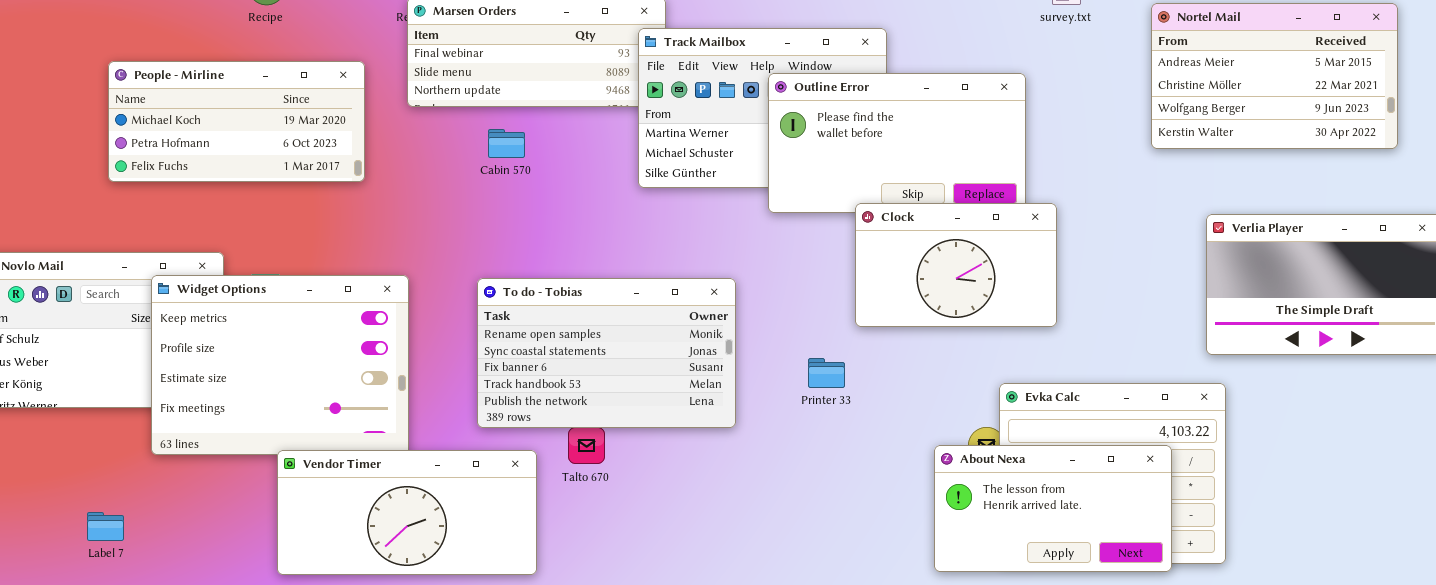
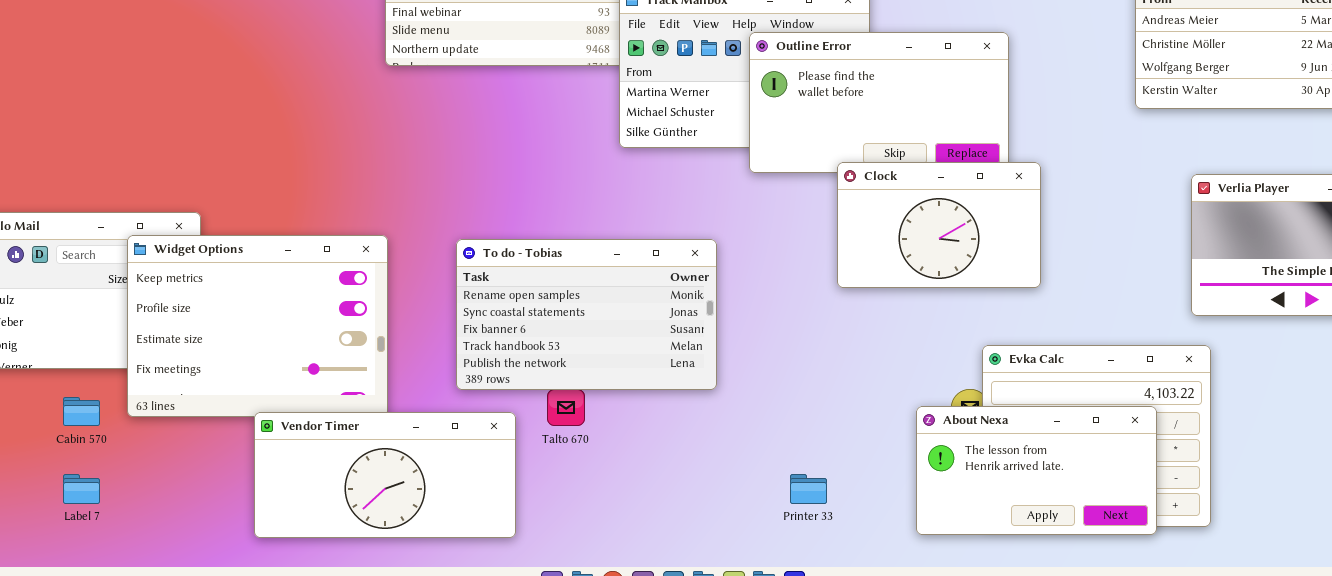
People - Mirline: [108,61,365,182] -> none, closed
Cabin 570: [488,129,525,158] -> [63,397,100,426], moved
Printer 33: [808,358,845,388] -> [790,474,827,504], moved

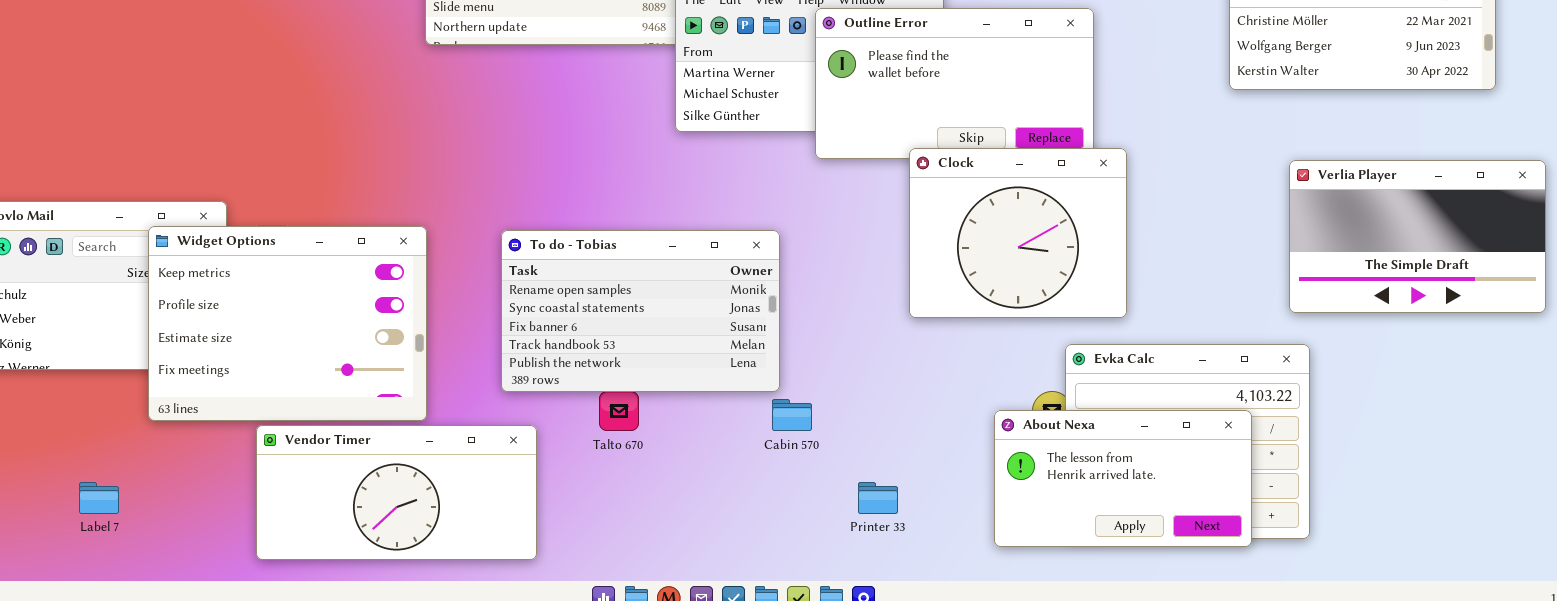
Clock: [837,162,1041,288] -> [909,148,1127,318], resized
Cabin 570: [63,397,100,426] -> [772,399,812,431], moved
Vendor Timer: [254,412,516,538] -> [256,425,537,560], moved

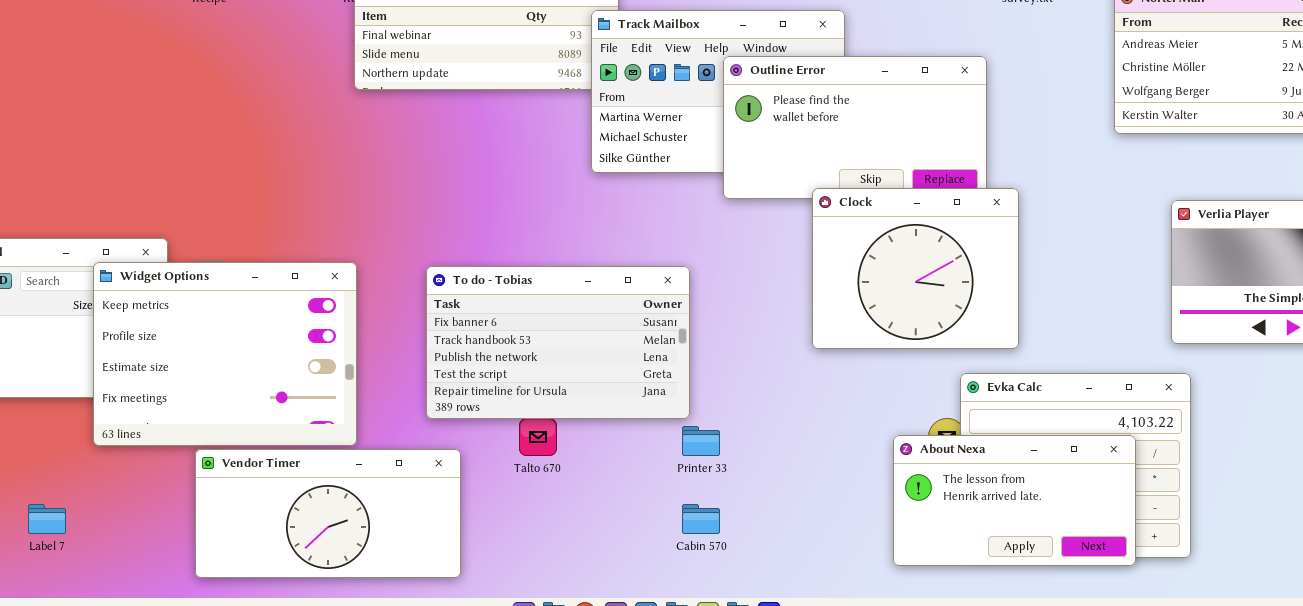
To do - Tobias: [501,230,780,392] -> [426,266,690,419], scrolled down 2 rows
Cabin 570: [772,399,812,431] -> [682,504,720,534], moved
Printer 33: [858,482,898,514] -> [682,426,720,456], moved

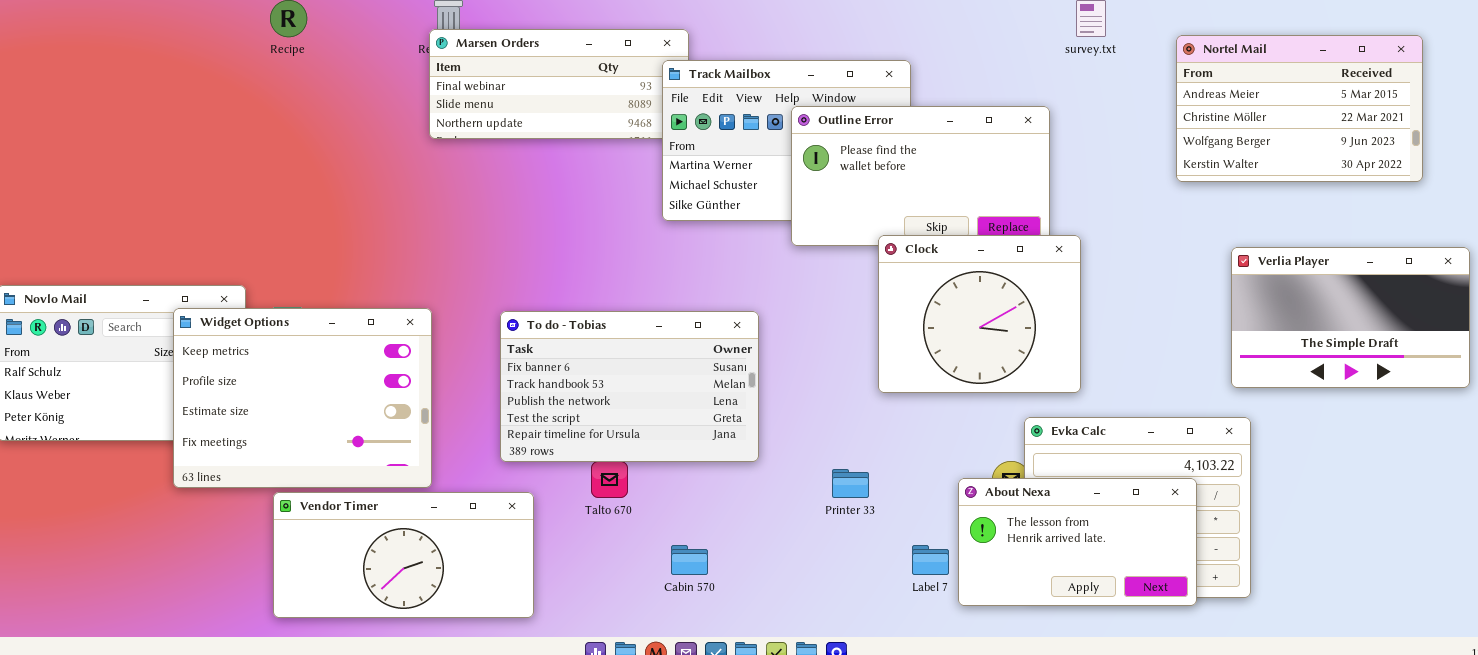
Printer 33: [682,426,720,456] -> [832,469,869,498], moved
Label 7: [28,504,66,534] -> [912,545,949,575], moved
Cabin 570: [682,504,720,534] -> [671,545,708,575], moved

